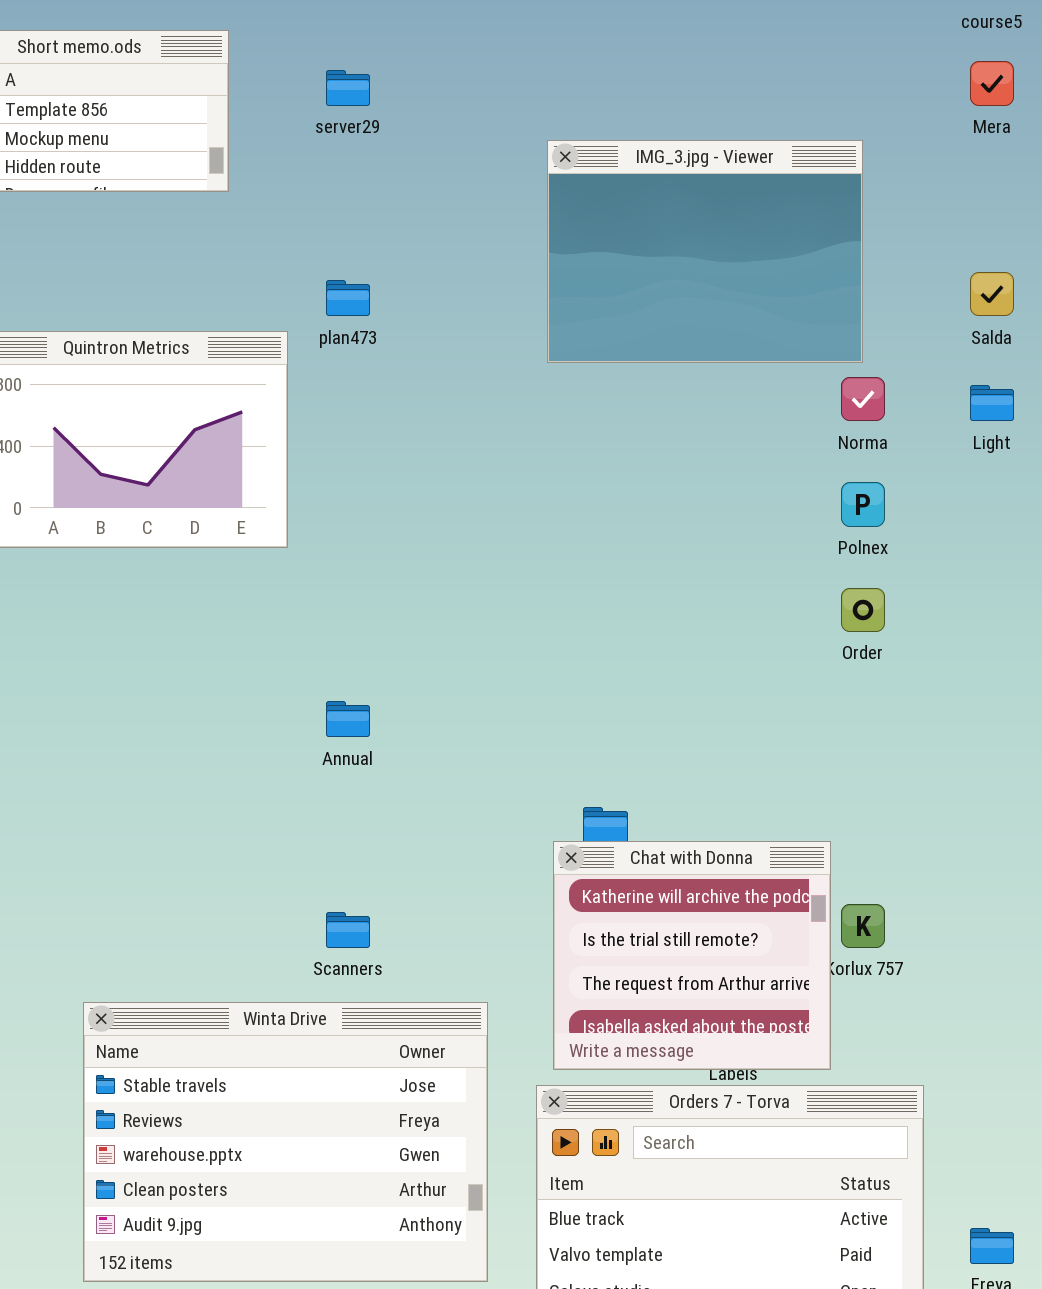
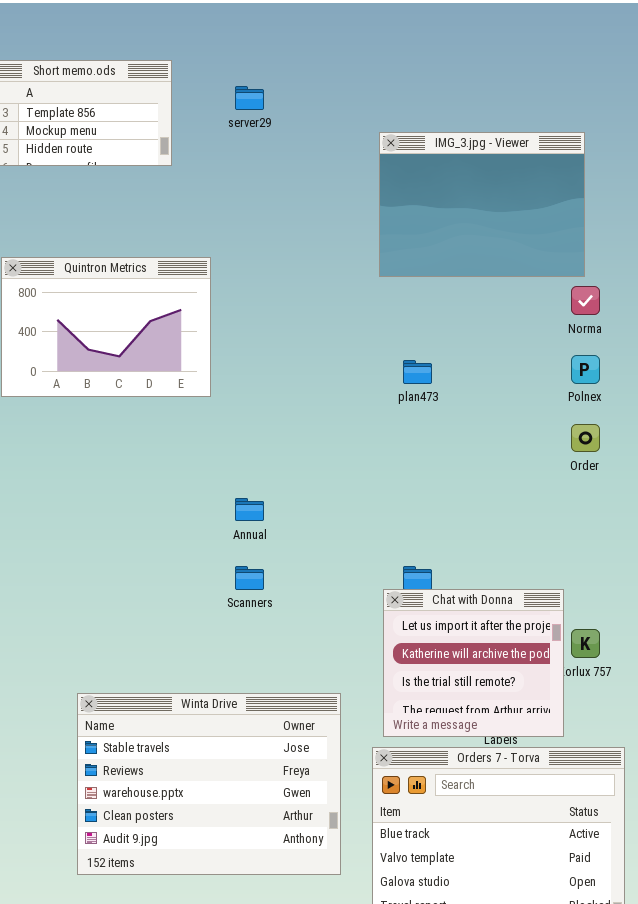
plan473: [326,280,370,316] -> [403,360,432,384], moved
Chat with Donna: [553,841,831,1070] -> [383,589,564,737], scrolled up 1 row
Scanners: [326,912,370,948] -> [235,566,264,590], moved

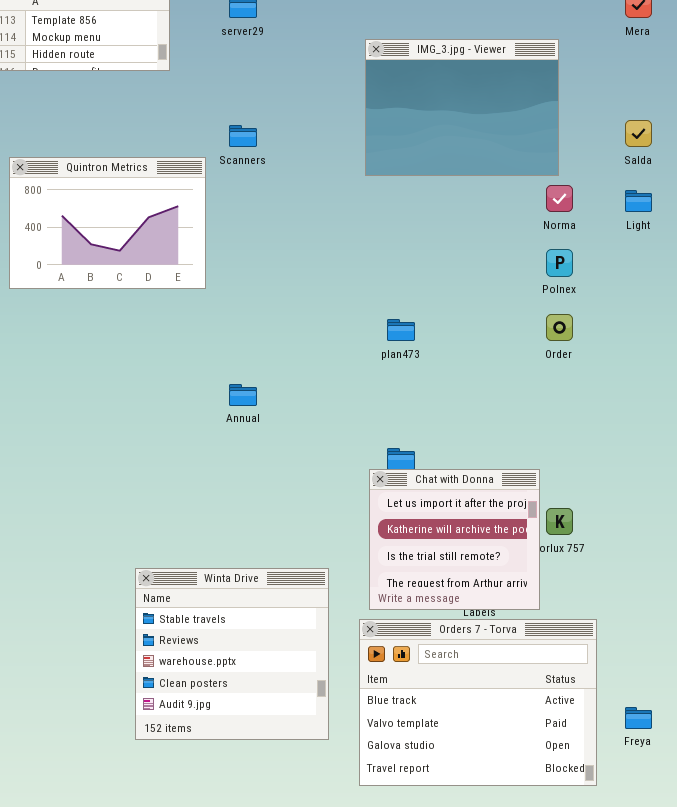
plan473: [403,360,432,384] -> [387,319,415,341], moved
Scanners: [235,566,264,590] -> [229,125,257,147], moved
Winta Drive: [77,693,341,875] -> [135,568,329,740], resized

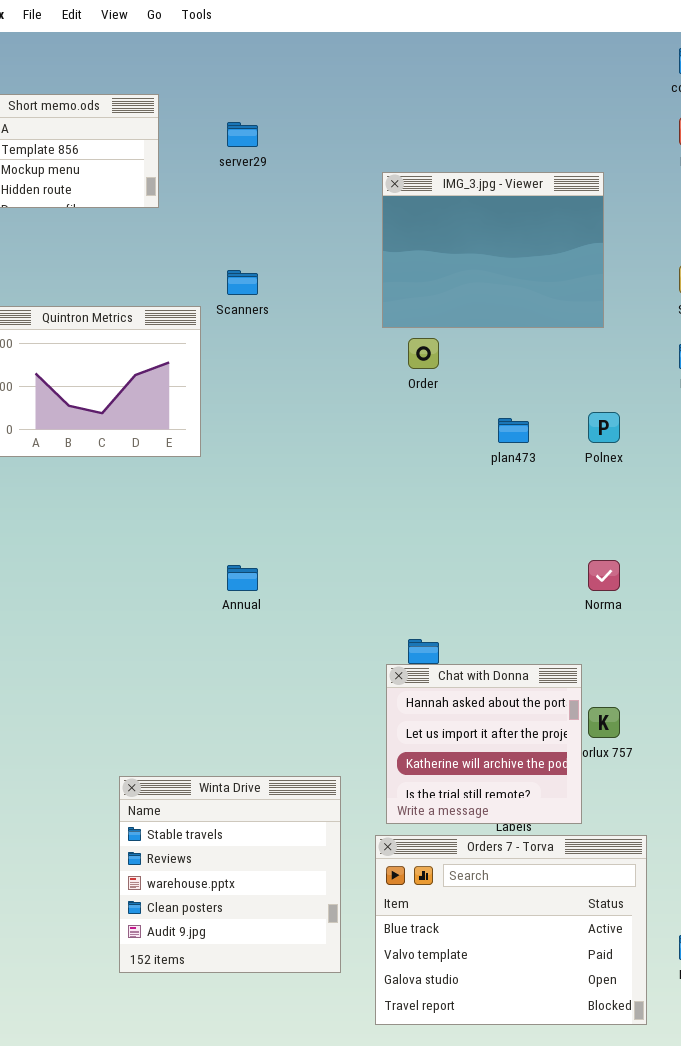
Norma: [546,185,573,212] -> [588,560,620,591], moved
Order: [546,314,573,341] -> [408,338,439,369], moved
plan473: [387,319,415,341] -> [498,418,529,443], moved
Chat with Donna: [369,469,540,610] -> [386,664,582,824], scrolled up 1 row

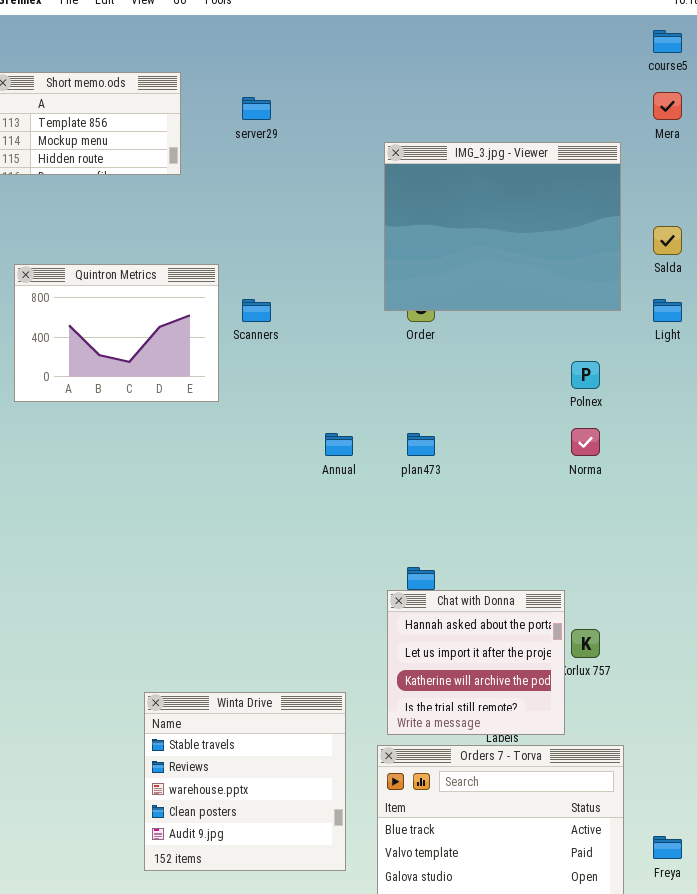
IMG_3.jpg - Viewer: [382,172,604,328] -> [384,142,621,311], resized
Scanners: [227,270,258,295] -> [242,299,271,322], moved
plan473: [498,418,529,443] -> [407,433,435,456], moved
Norma: [588,560,620,591] -> [571,428,600,456], moved
Annual: [227,565,258,591] -> [325,433,353,456], moved

